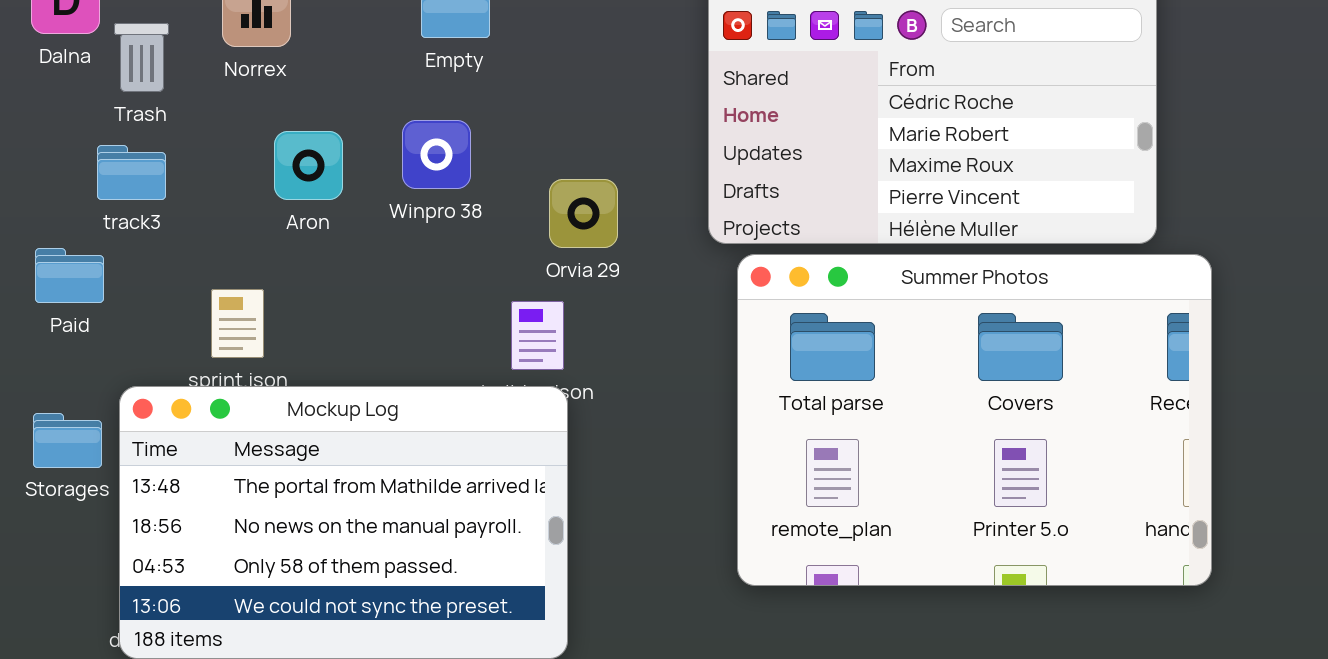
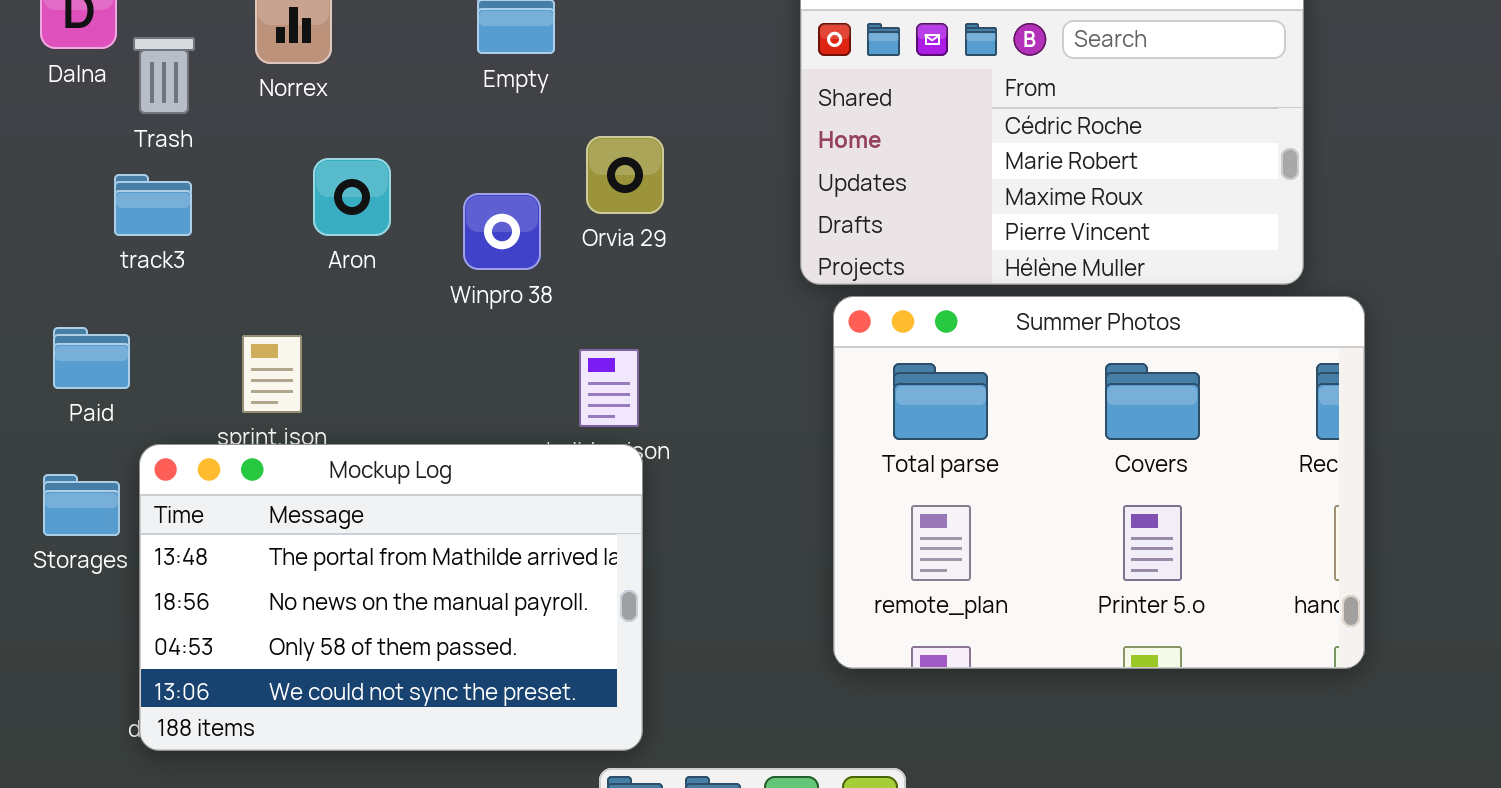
Winpro 38: [402,120,471,189] -> [463,193,541,270], moved
Orvia 29: [549,179,618,248] -> [586,136,664,214], moved
Paid: [35,248,104,303] -> [53,327,130,389], moved

